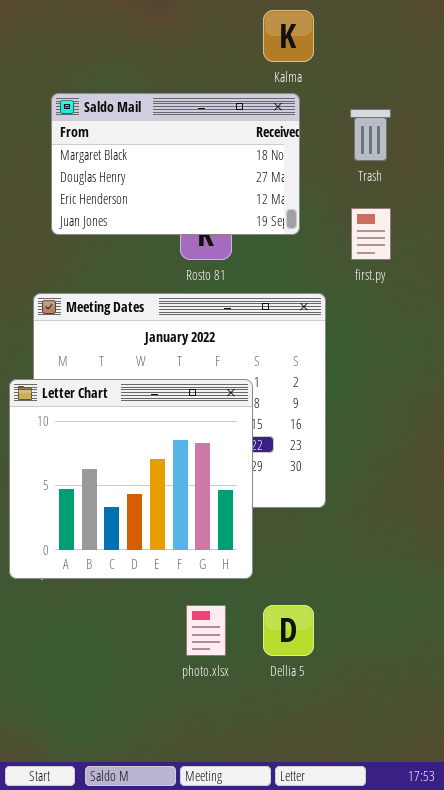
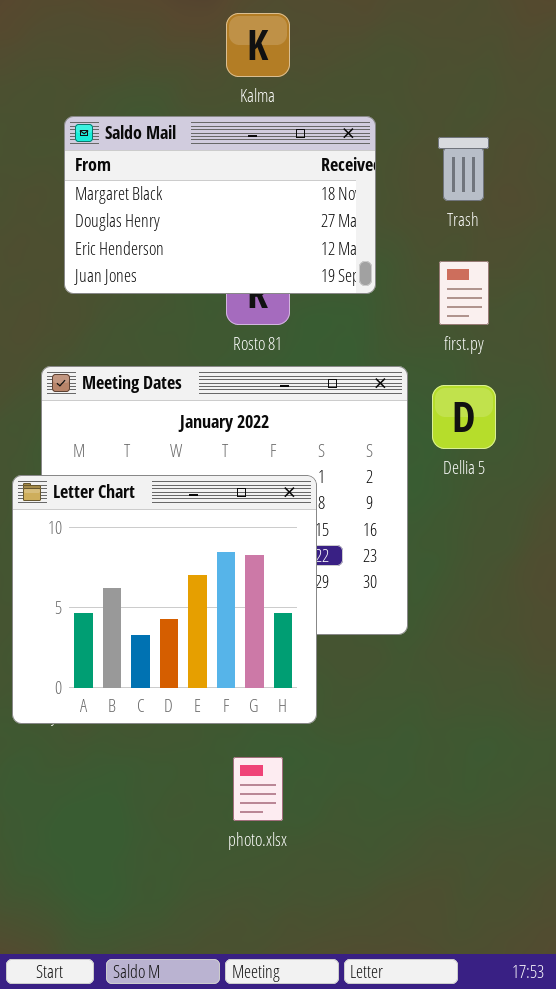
Kalma: [263,10,314,62] -> [226,13,290,77], moved
Dellia 5: [263,605,314,656] -> [432,385,496,449], moved

